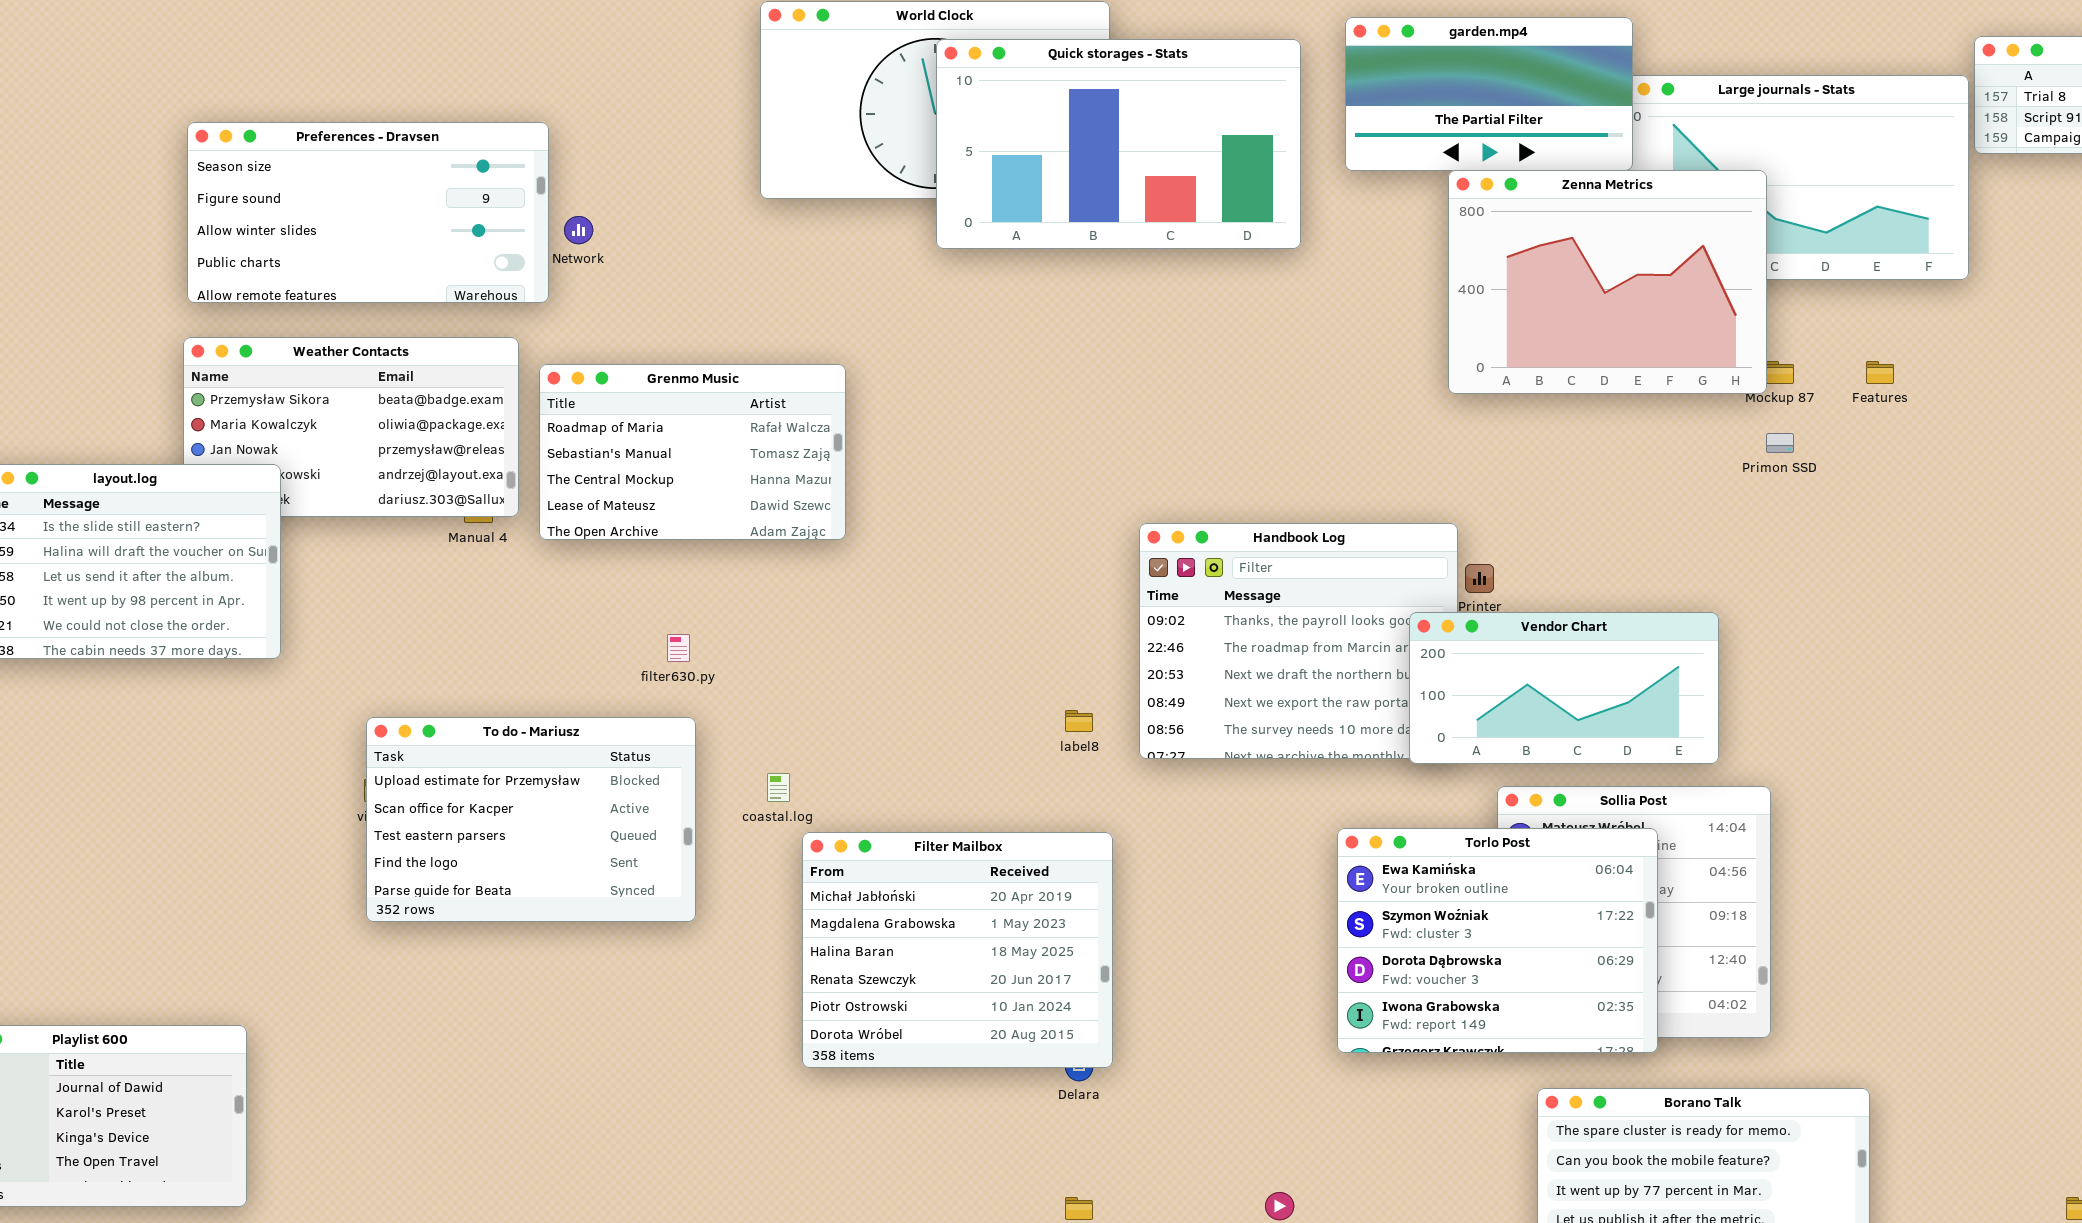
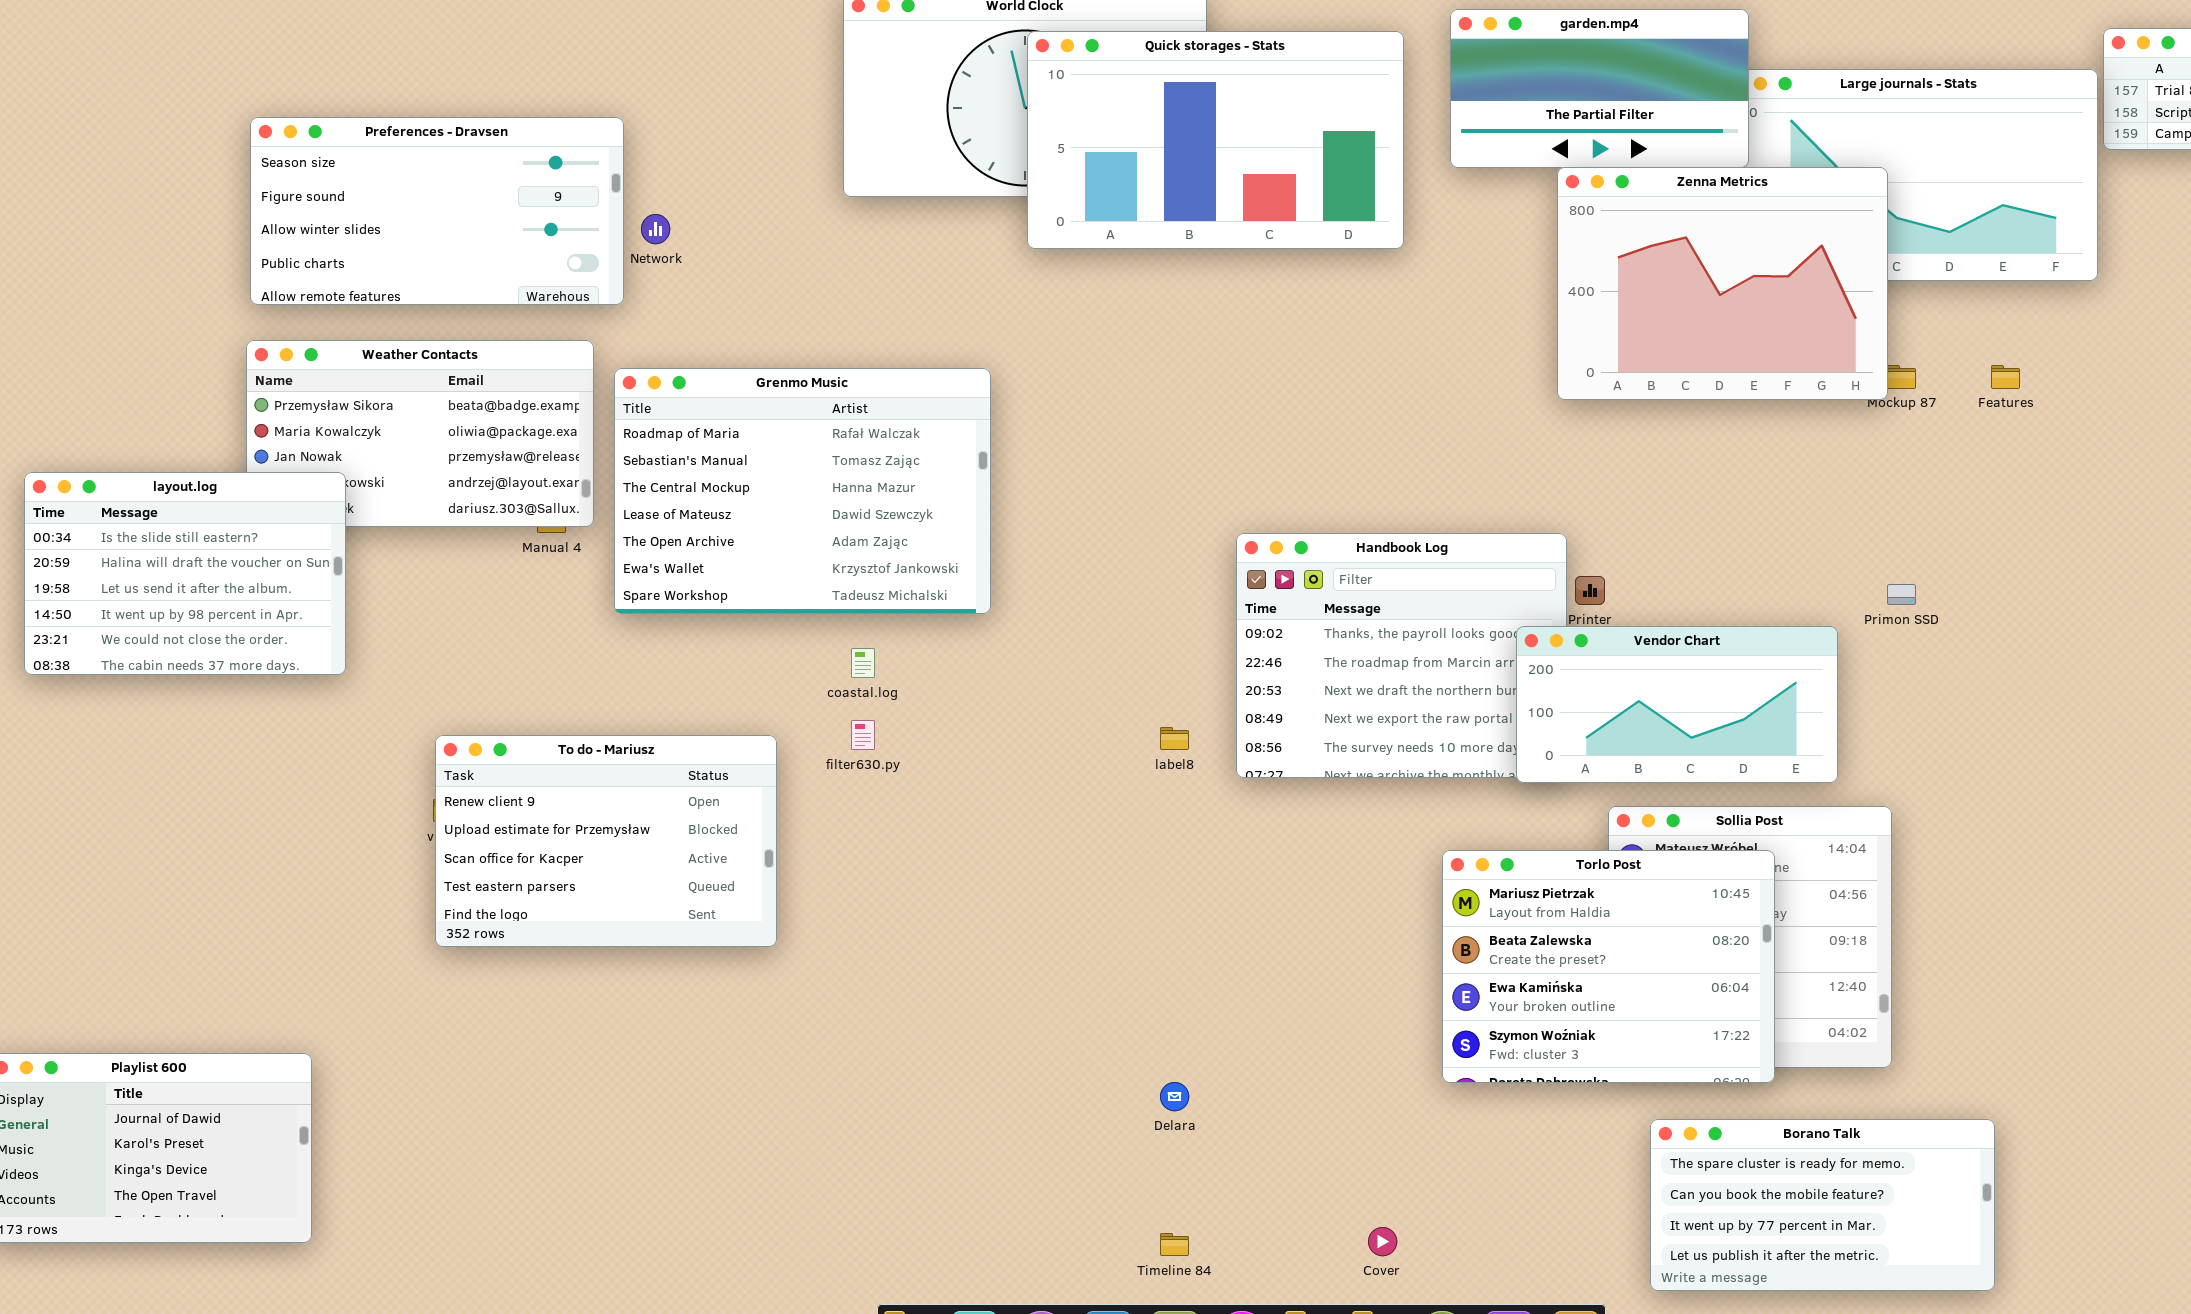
Grenmo Music: [539,364,846,540] -> [614,368,991,614], resized
Primon SSD: [1766,433,1794,453] -> [1887,584,1916,605], moved
filter630.py: [667,634,690,662] -> [851,720,875,750], moved
To do - Mariusz: [366,717,696,922] -> [435,735,777,947], scrolled up 1 row
coastal.log: [767,773,790,802] -> [851,648,875,678], moved
Torlo Post: [1337,828,1658,1053] -> [1442,850,1775,1083], scrolled up 2 rows
Filter Mailbox: [802,832,1113,1068] -> none, closed

